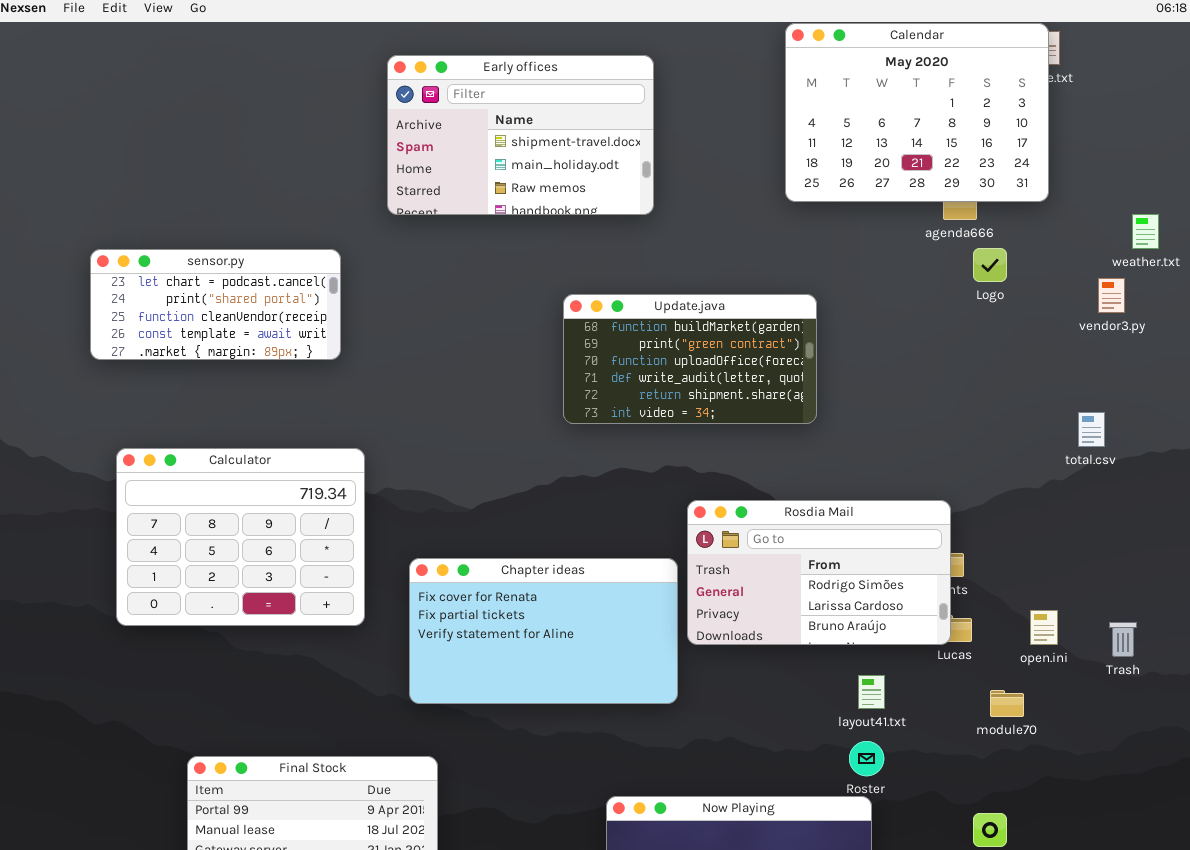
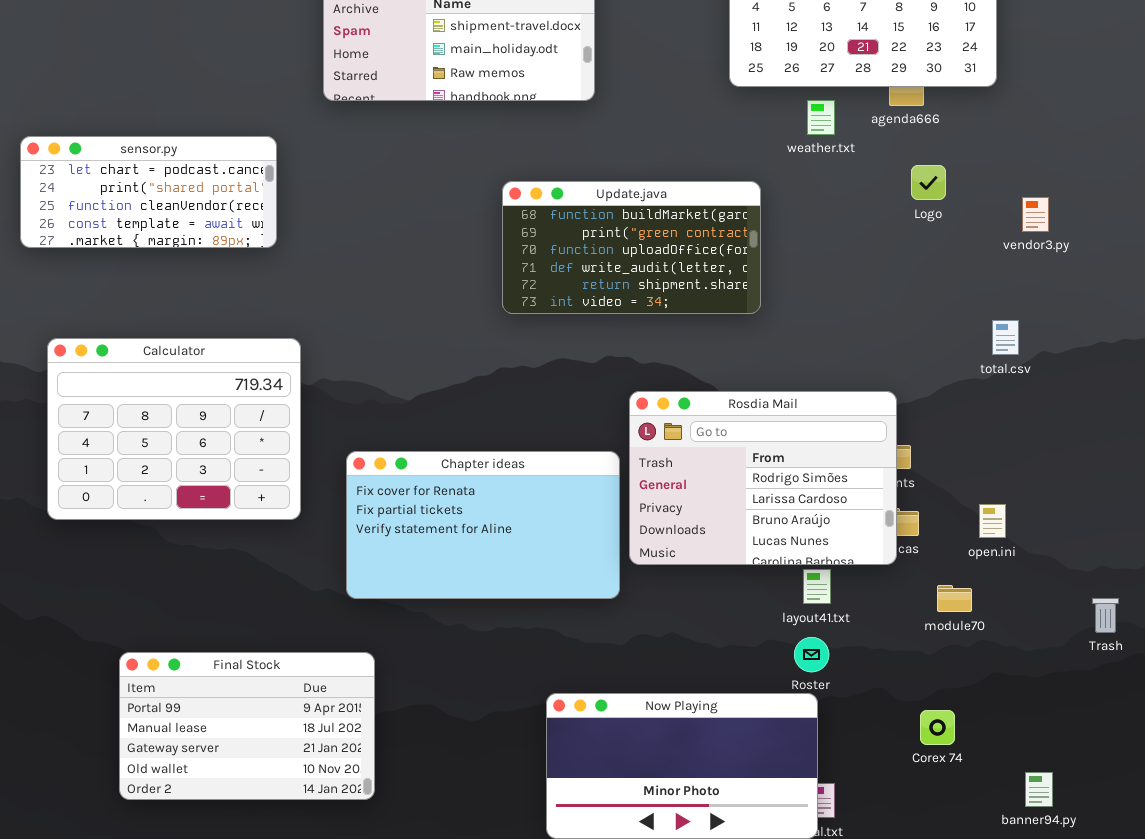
weather.txt: [1132,214,1159,249] -> [807,100,835,135], moved
Logo: [973,248,1007,282] -> [911,165,946,200], moved
vendor3.py: [1098,278,1125,313] -> [1022,197,1049,232], moved
total.csv: [1078,412,1105,447] -> [992,320,1019,355], moved
Rosdia Mail: [687,500,951,645] -> [629,391,897,565], resized
Trash: [1109,622,1137,657] -> [1092,598,1119,633], moved

